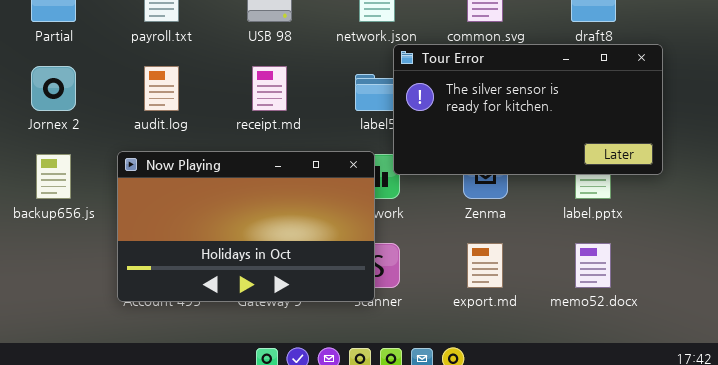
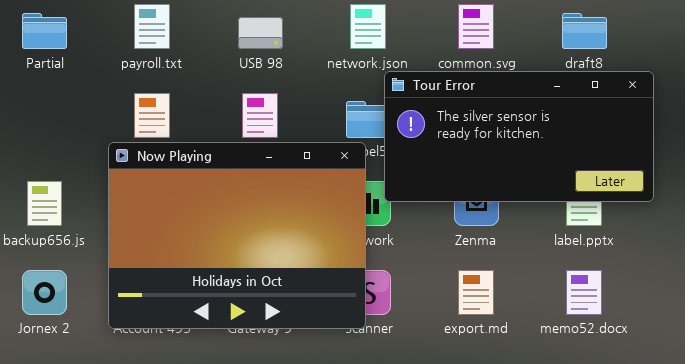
Jornex 2: [31,66,76,111] -> [22,270,67,315], moved
Now Playing: [117,151,375,302] -> [108,142,366,329], resized

